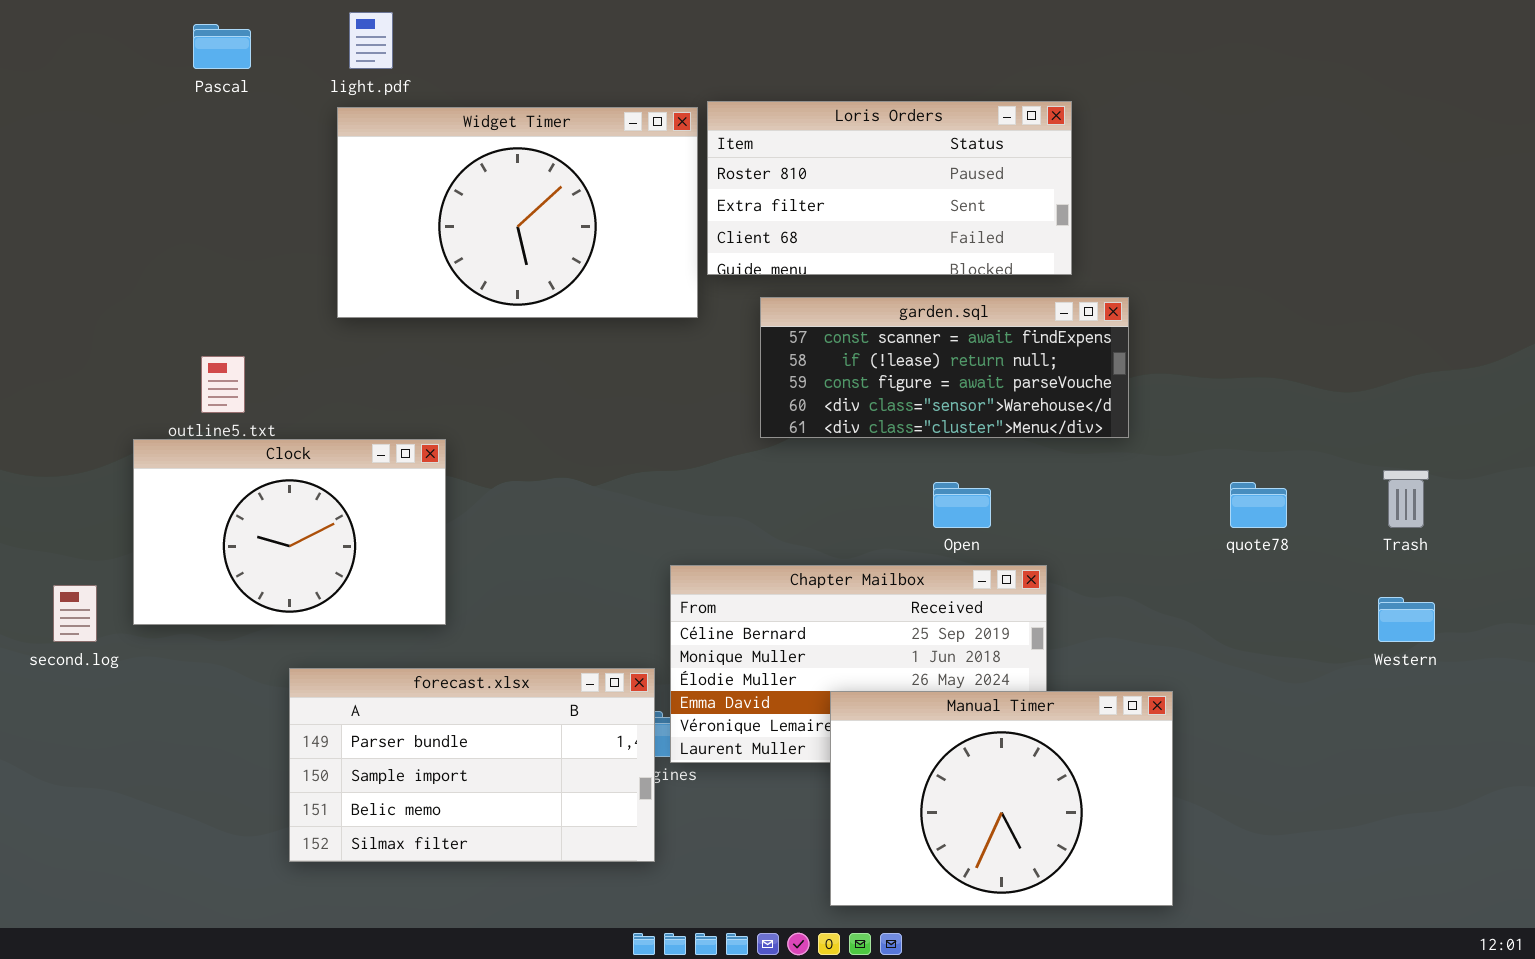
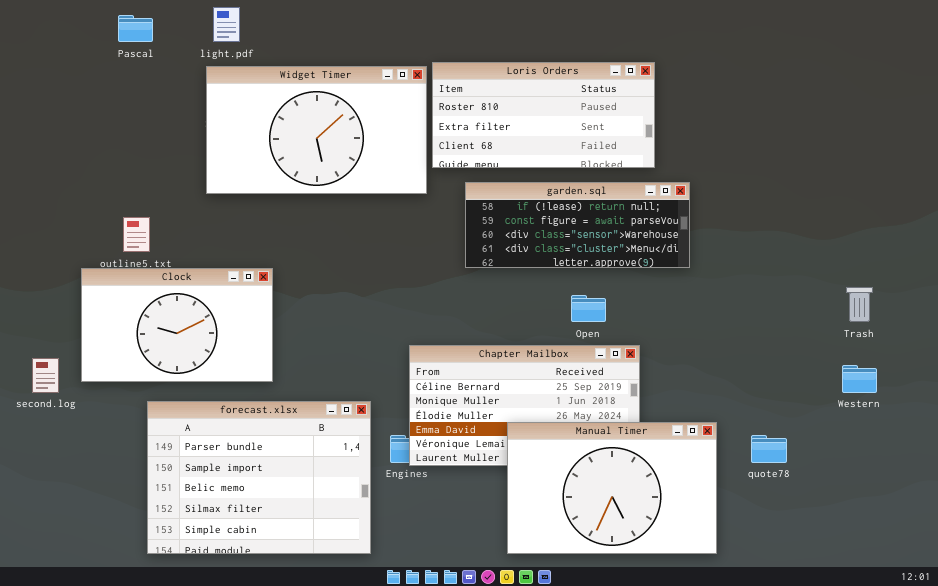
garden.sql: [760,297,1129,438] -> [465,182,690,268], scrolled down 1 row
quote78: [1230,482,1287,528] -> [751,435,787,463], moved
forecast.xlsx: [289,668,655,862] -> [147,401,371,554], moved, resized

